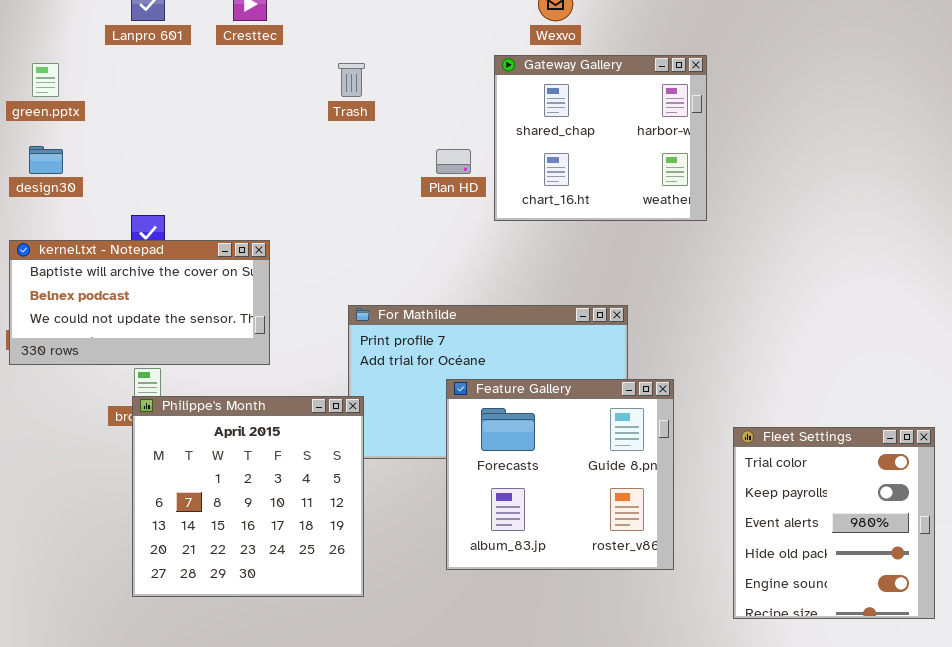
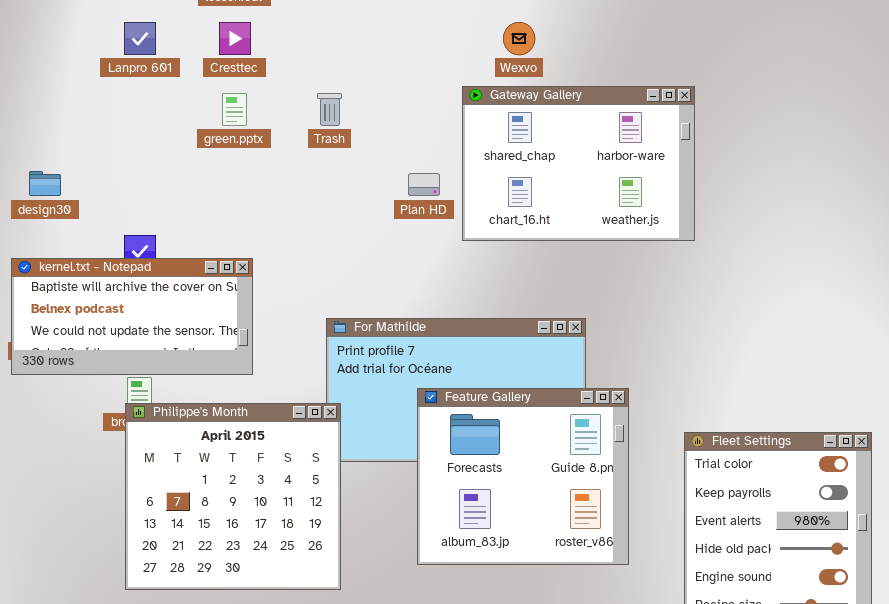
Gateway Gallery: [494,55,707,221] -> [462,86,695,241], resized
green.pptx: [32,63,59,97] -> [222,93,247,126], moved

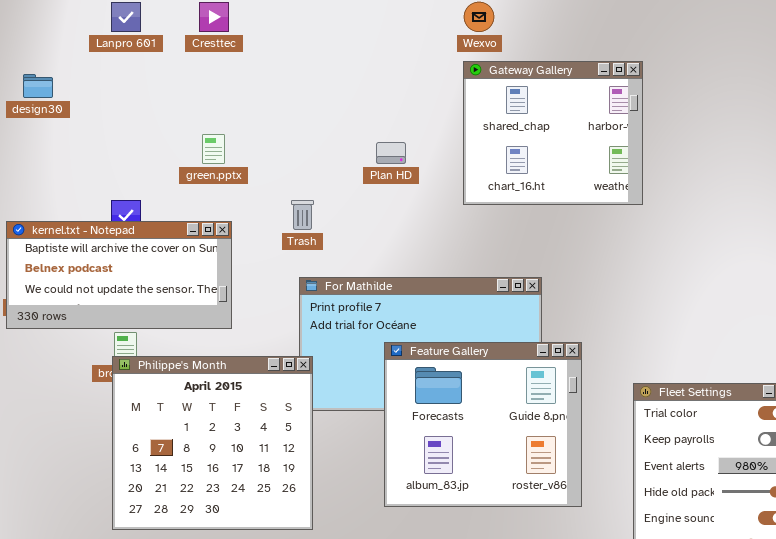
Gateway Gallery: [462,86,695,241] -> [463,61,643,205], resized
green.pptx: [222,93,247,126] -> [202,134,225,164], moved
Trash: [317,93,342,126] -> [291,200,314,230], moved
design30: [29,171,61,196] -> [23,74,53,98], moved

